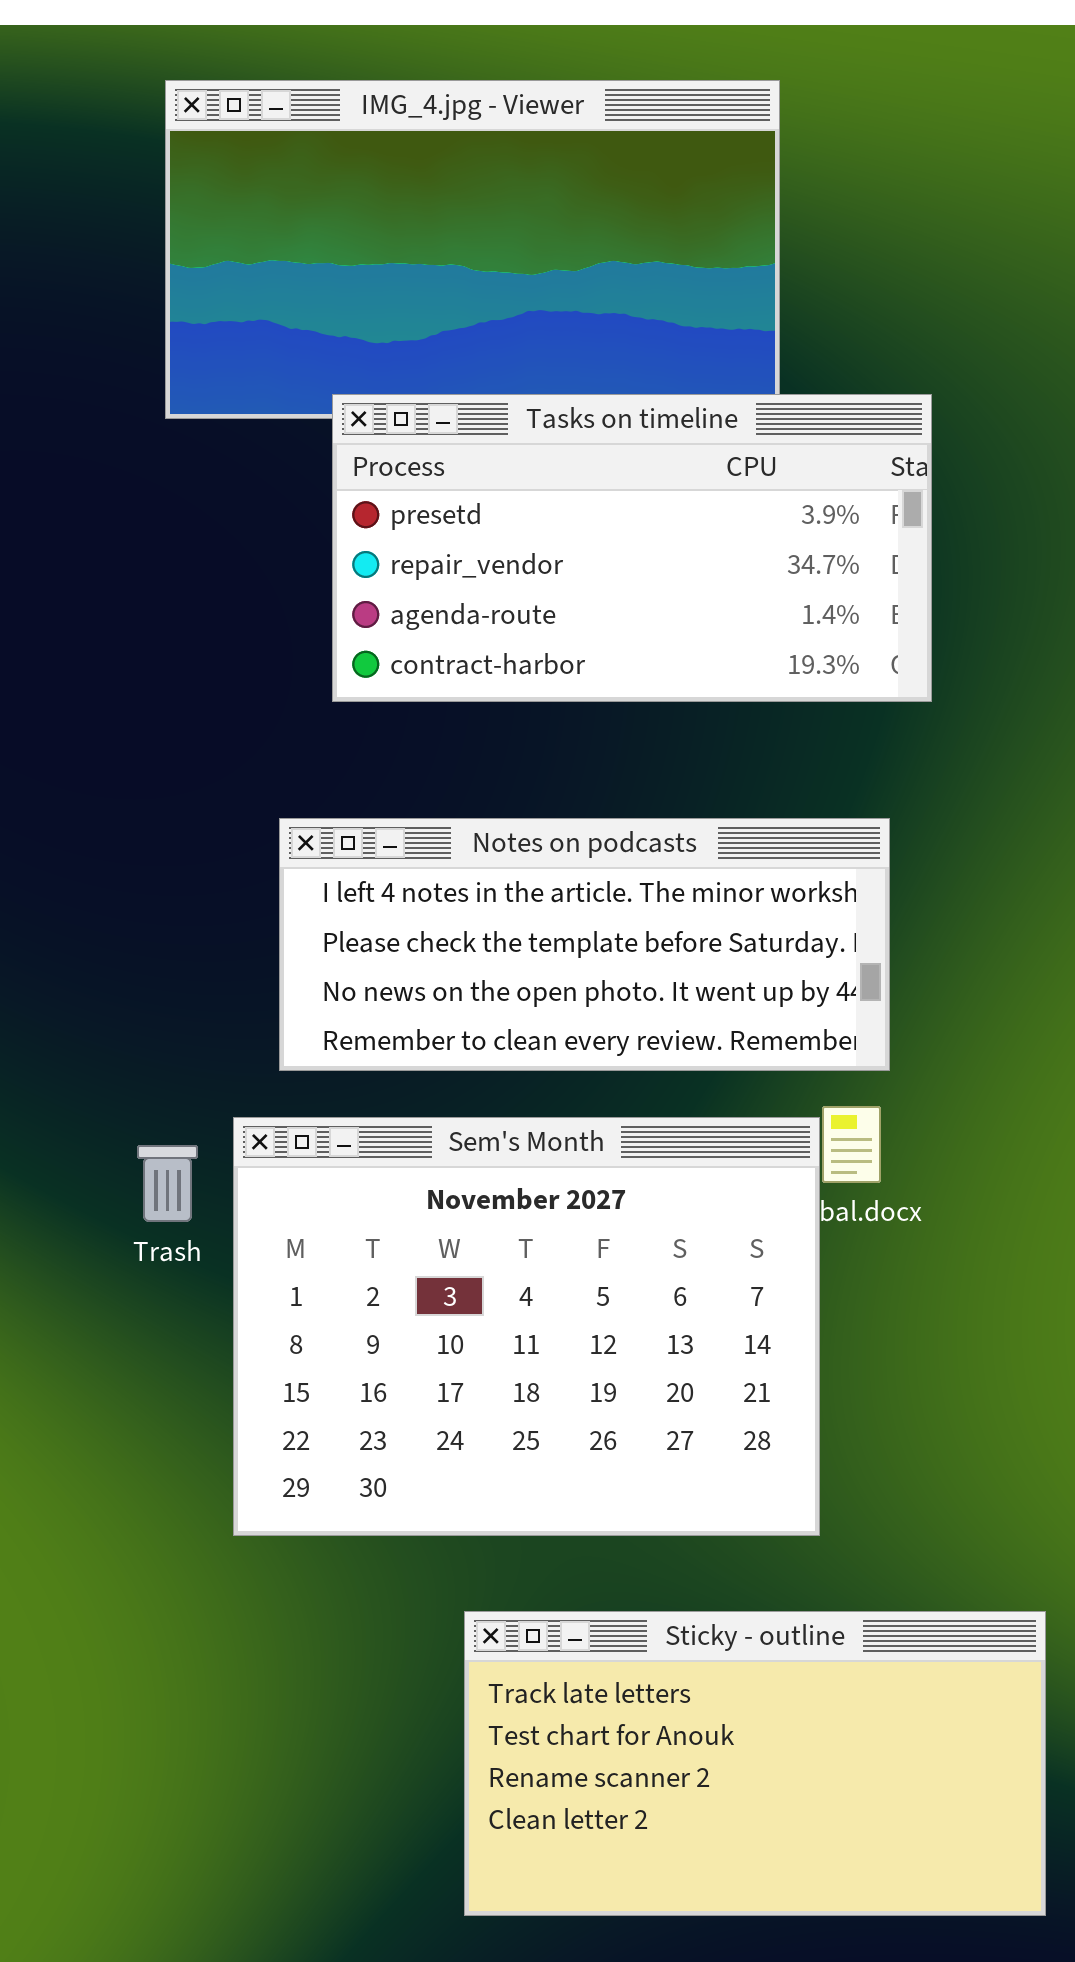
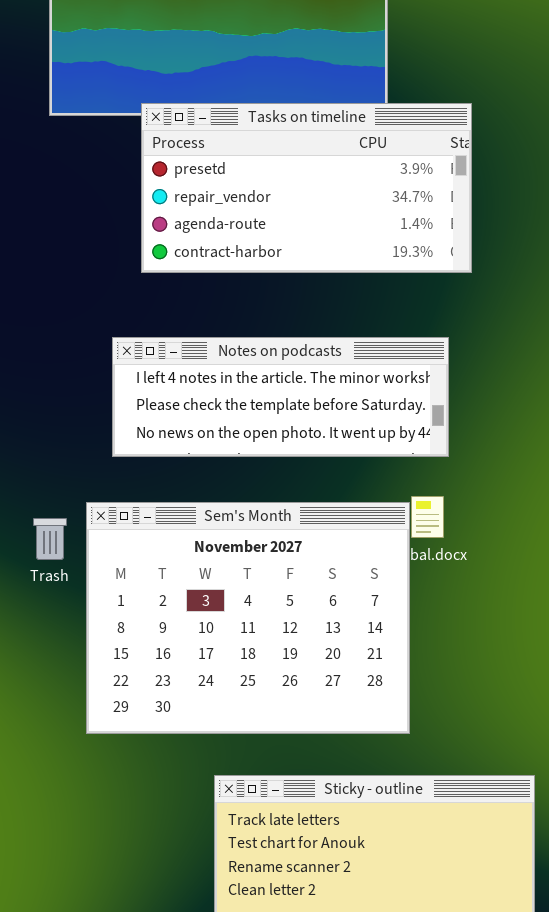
Notes on podcasts: [279,818,890,1071] -> [112,337,449,457], resized

